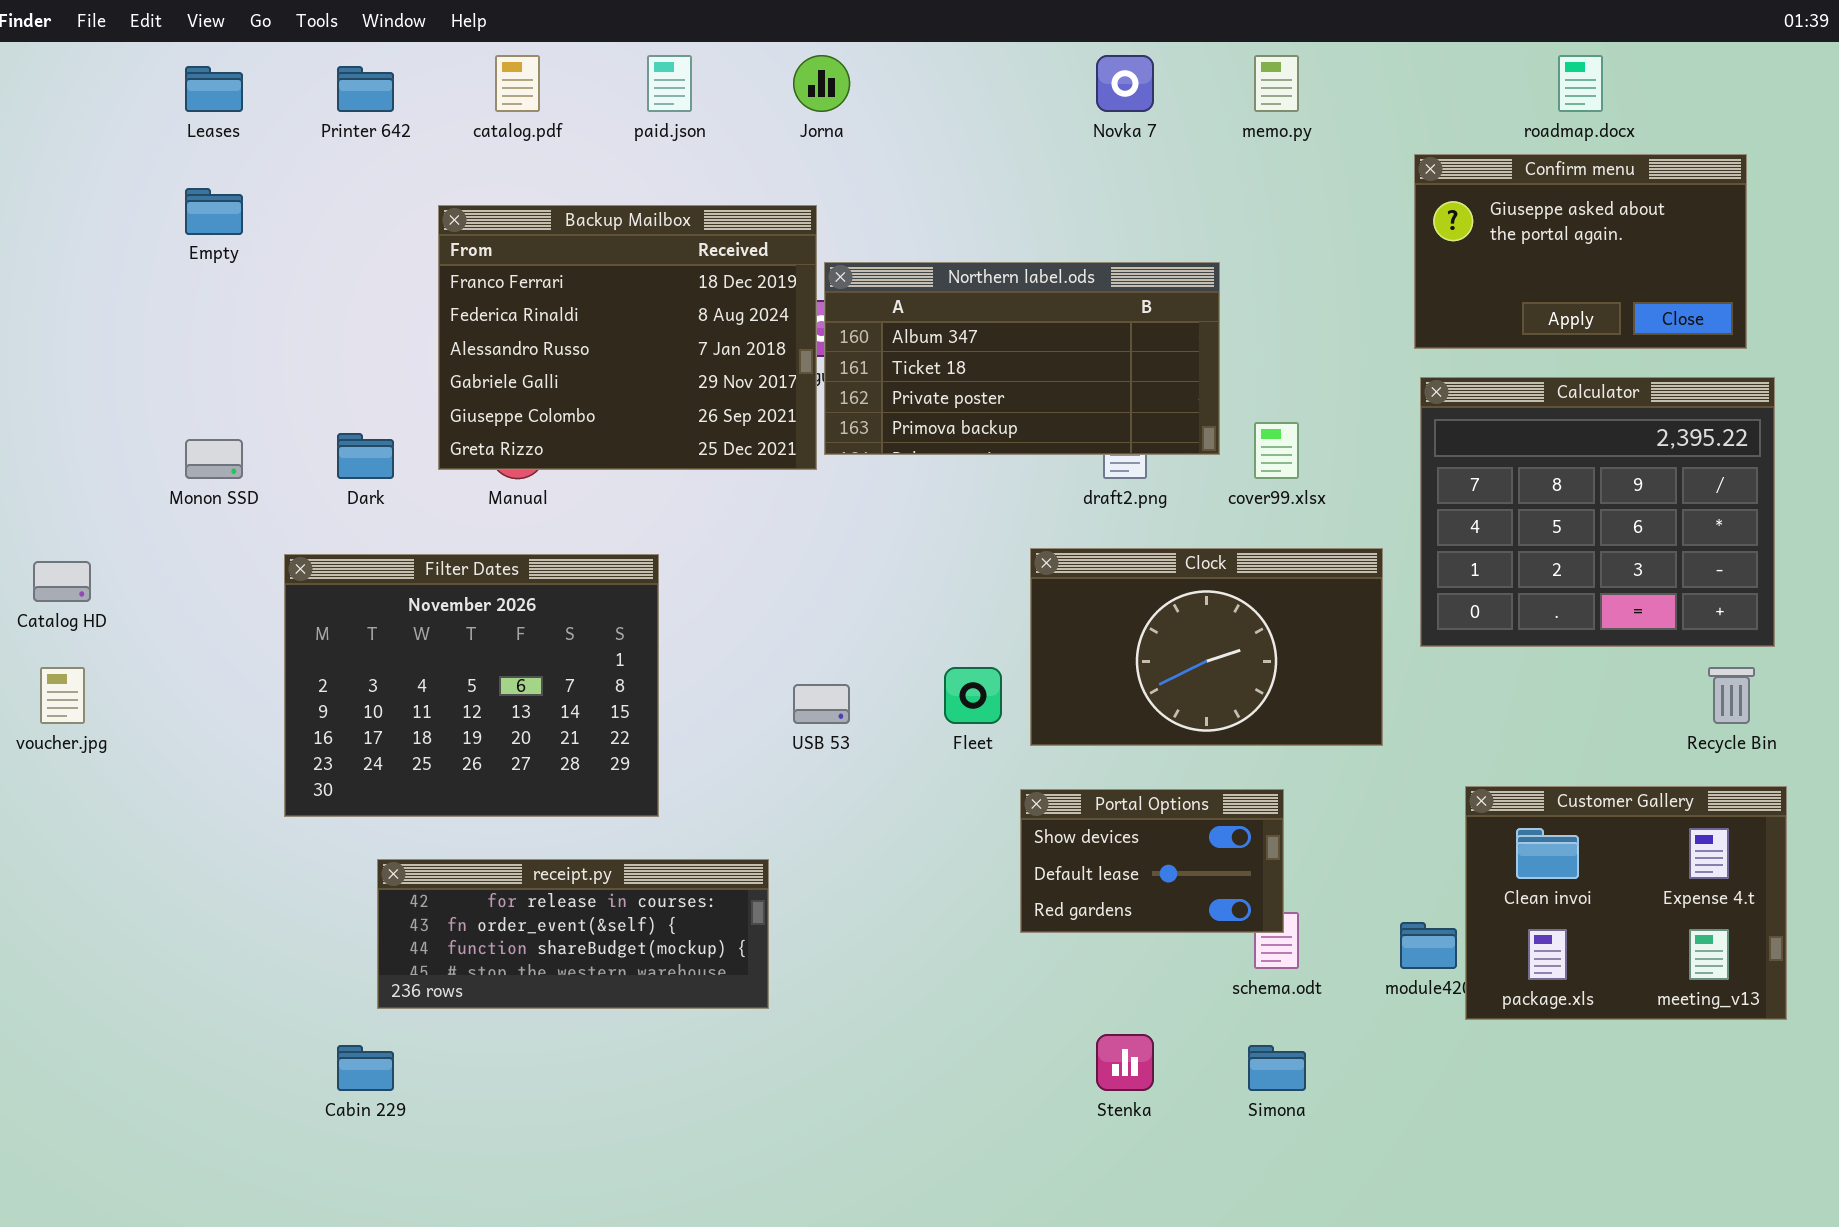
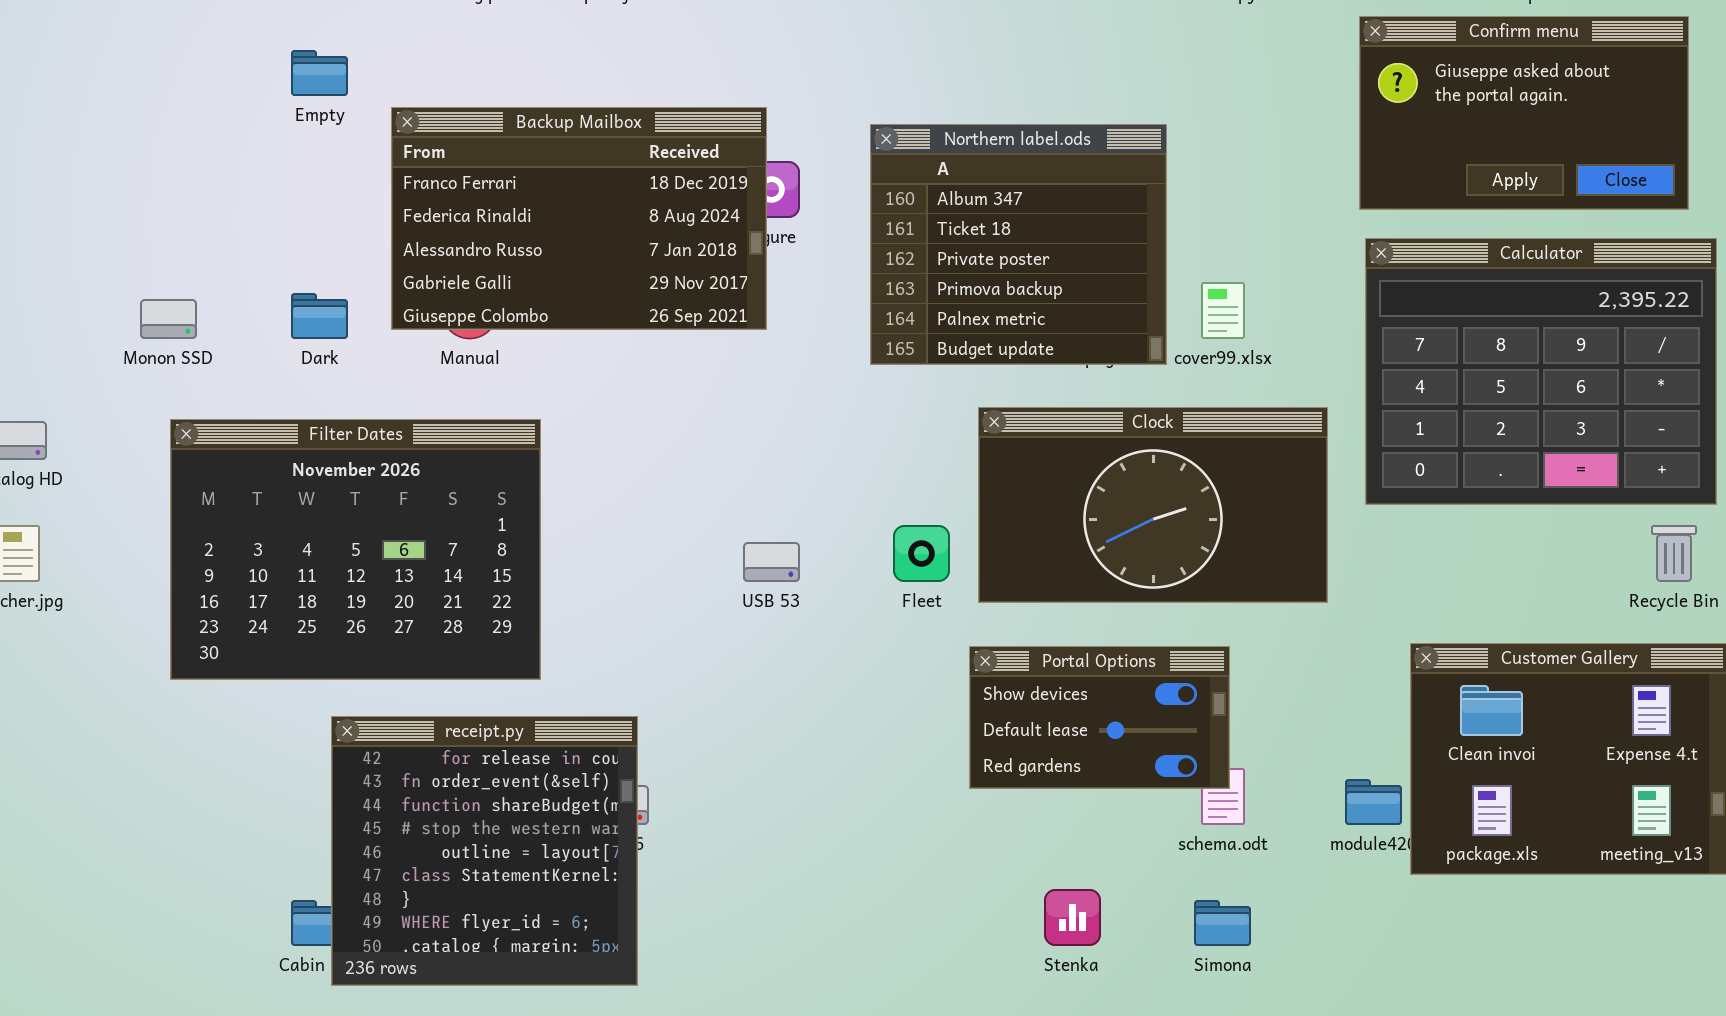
Empty: [185,188,243,235] -> [291,50,348,96], moved
Backup Mailbox: [438,205,817,470] -> [391,107,767,330], resized
Northern label.ods: [824,262,1220,455] -> [870,124,1167,365], resized
Filter Dates: [284,554,659,817] -> [170,419,541,680], moved
receipt.py: [377,859,769,1009] -> [331,716,638,986], resized

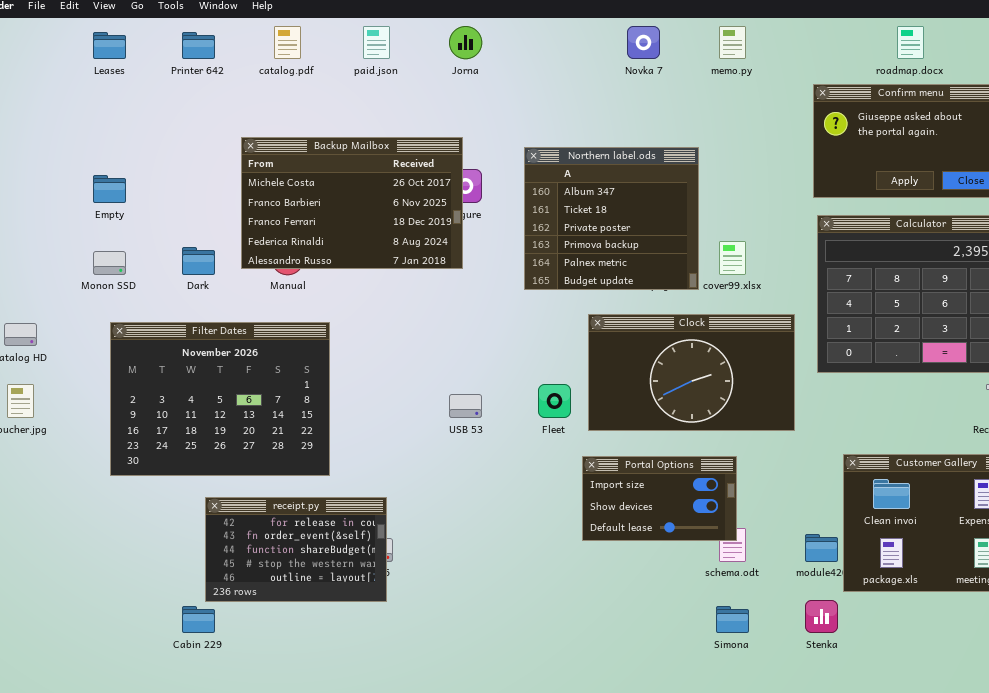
Empty: [291,50,348,96] -> [93,175,126,203], moved
Backup Mailbox: [391,107,767,330] -> [241,137,463,269], scrolled up 2 rows
Portal Options: [969,646,1230,789] -> [582,456,737,541], scrolled up 1 row
receipt.py: [331,716,638,986] -> [205,497,387,602], resized
Stenka: [1044,889,1101,946] -> [805,600,838,633], moved

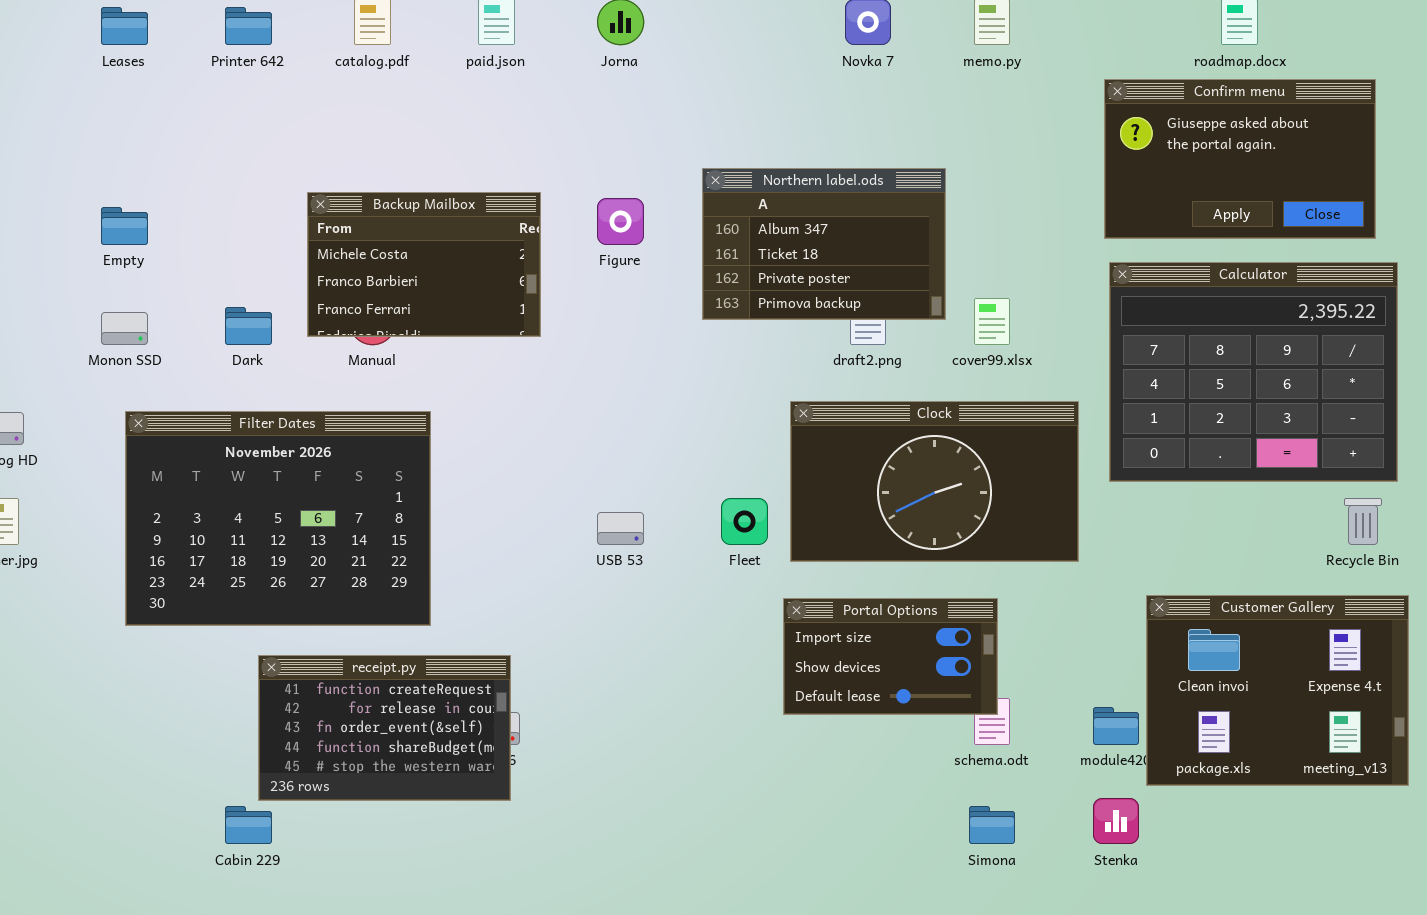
Backup Mailbox: [241,137,463,269] -> [307,192,541,337], resized
Northern label.ods: [524,147,699,290] -> [702,168,946,320], resized
receipt.py: [205,497,387,602] -> [258,655,511,801], scrolled up 1 row

